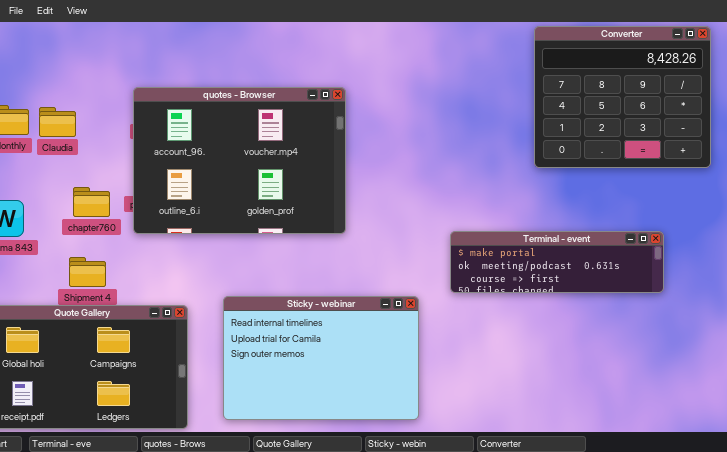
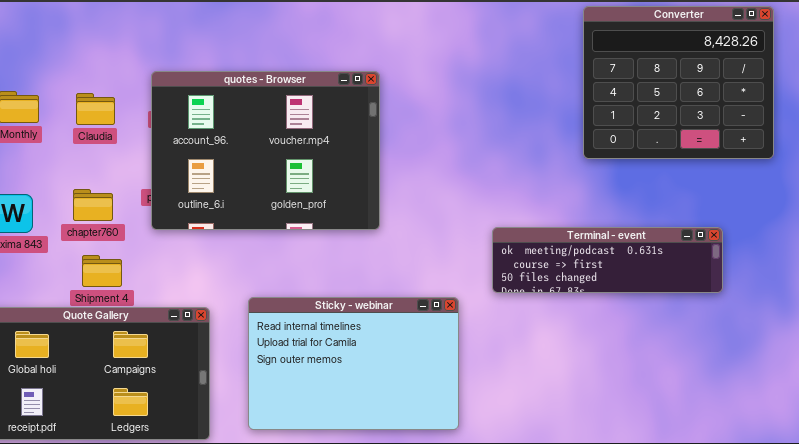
Claudia: [39,107,76,137] -> [76,93,115,125], moved
chapter760: [73,187,110,217] -> [73,189,113,221], moved
Terminal - event: [450,231,664,293] -> [492,227,723,293], scrolled down 1 row

